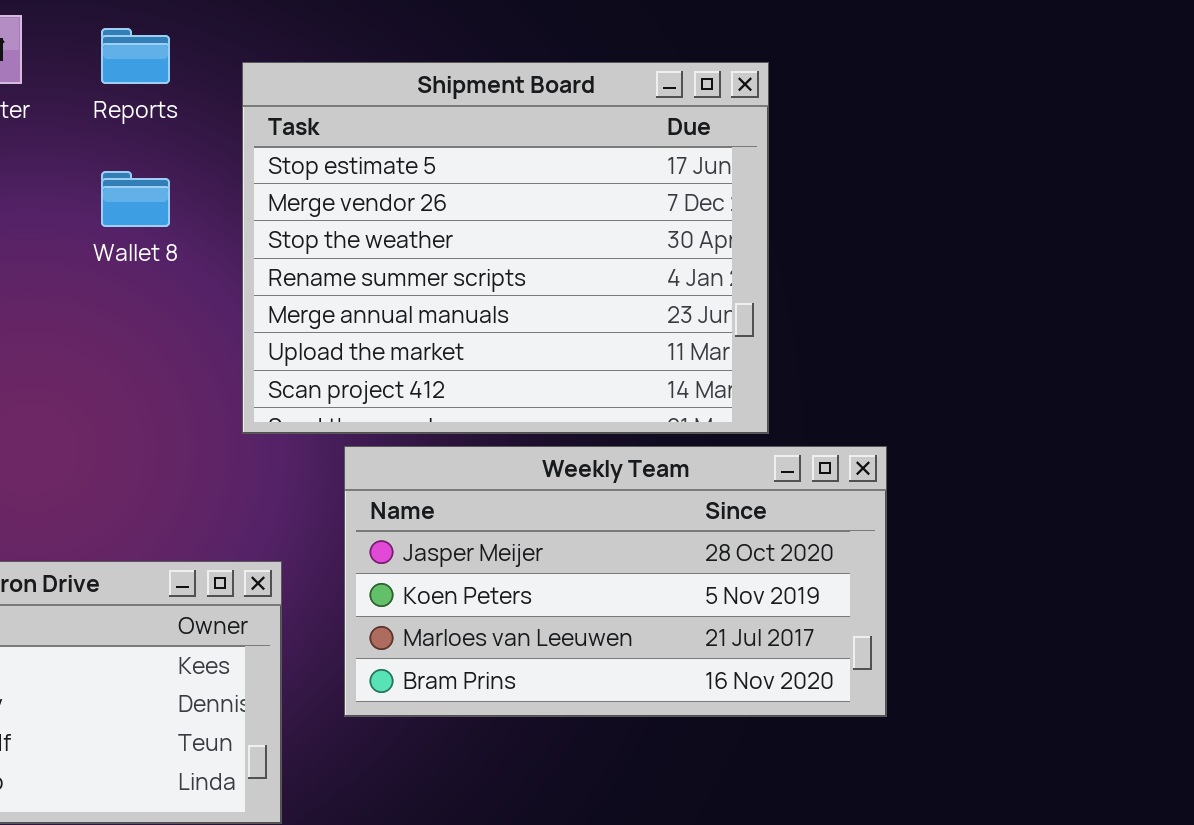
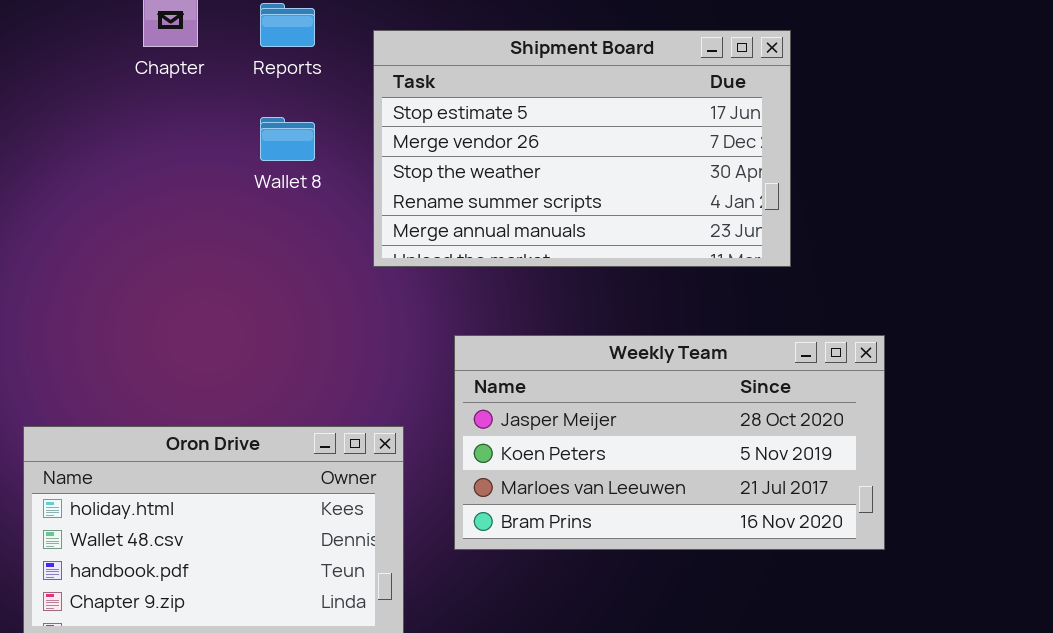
Shipment Board: [242,62,769,434] -> [373,30,791,267], resized

